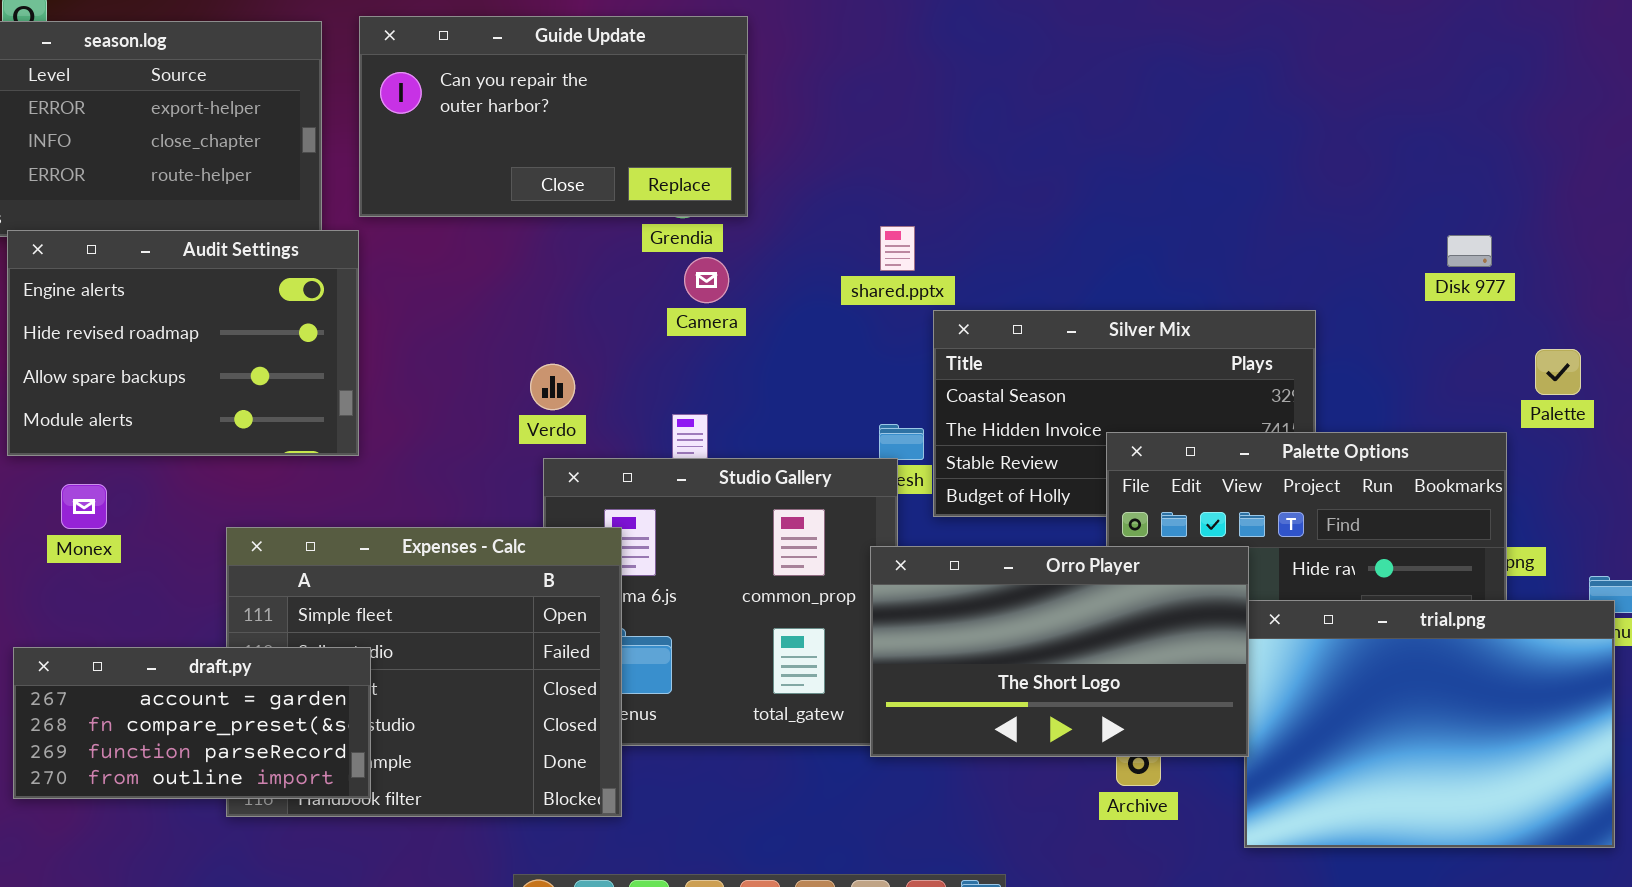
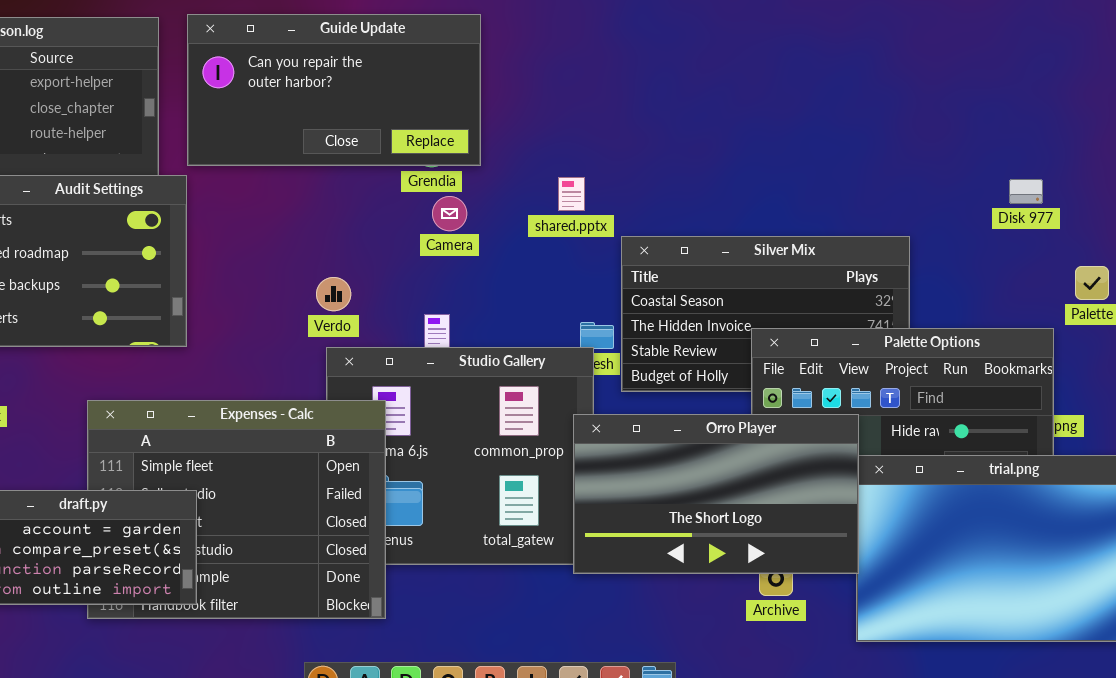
shared.pptx: [880,226,915,271] -> [558,177,585,211], moved

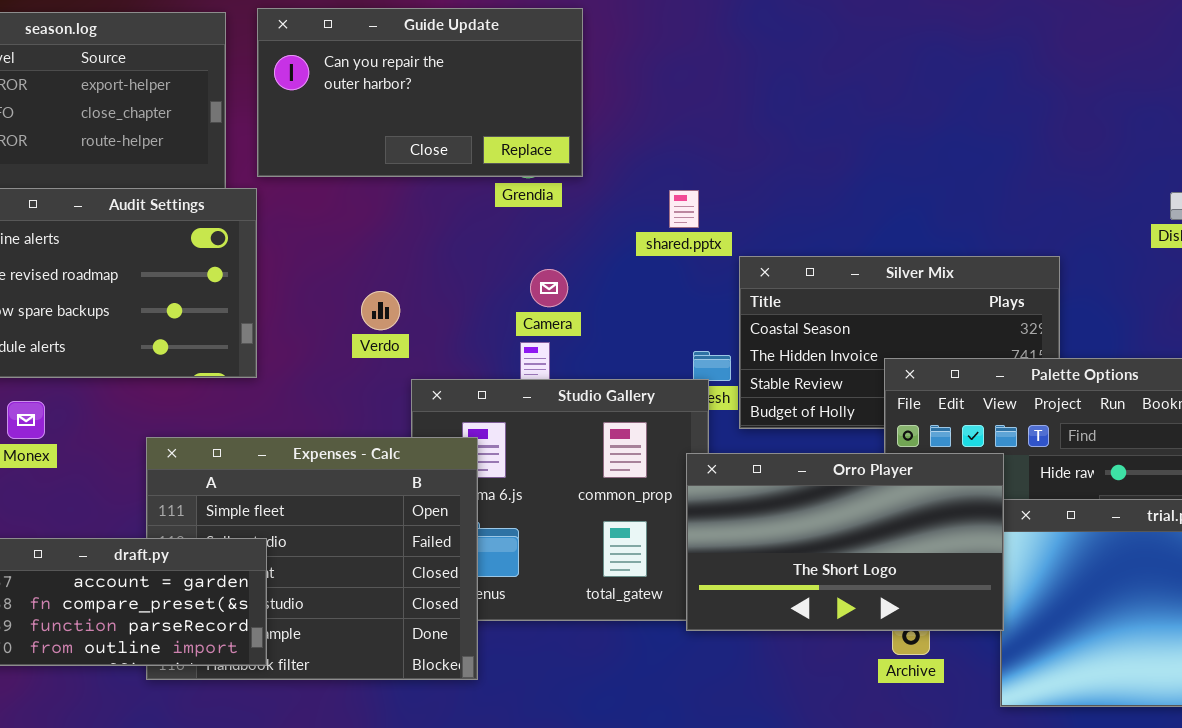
Camera: [432,196,467,231] -> [530,269,568,307], moved
Verdo: [316,277,351,311] -> [361,291,400,330], moved

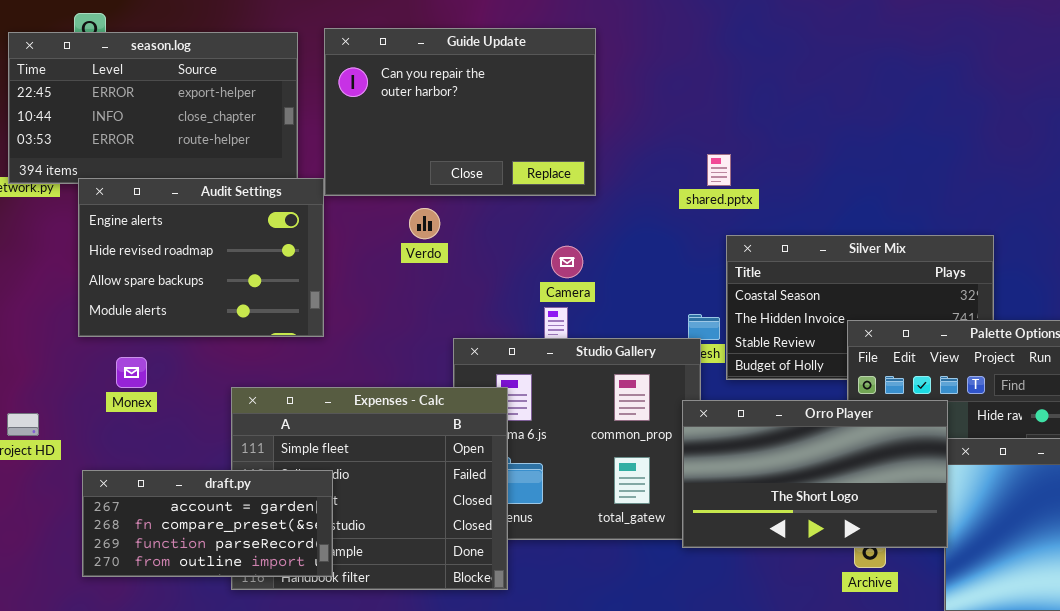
Guide Update: [257,8,583,177] -> [324,28,596,196], resized
shared.pptx: [669,190,699,228] -> [707,154,731,186], moved
Verdo: [361,291,400,330] -> [409,208,440,239], moved

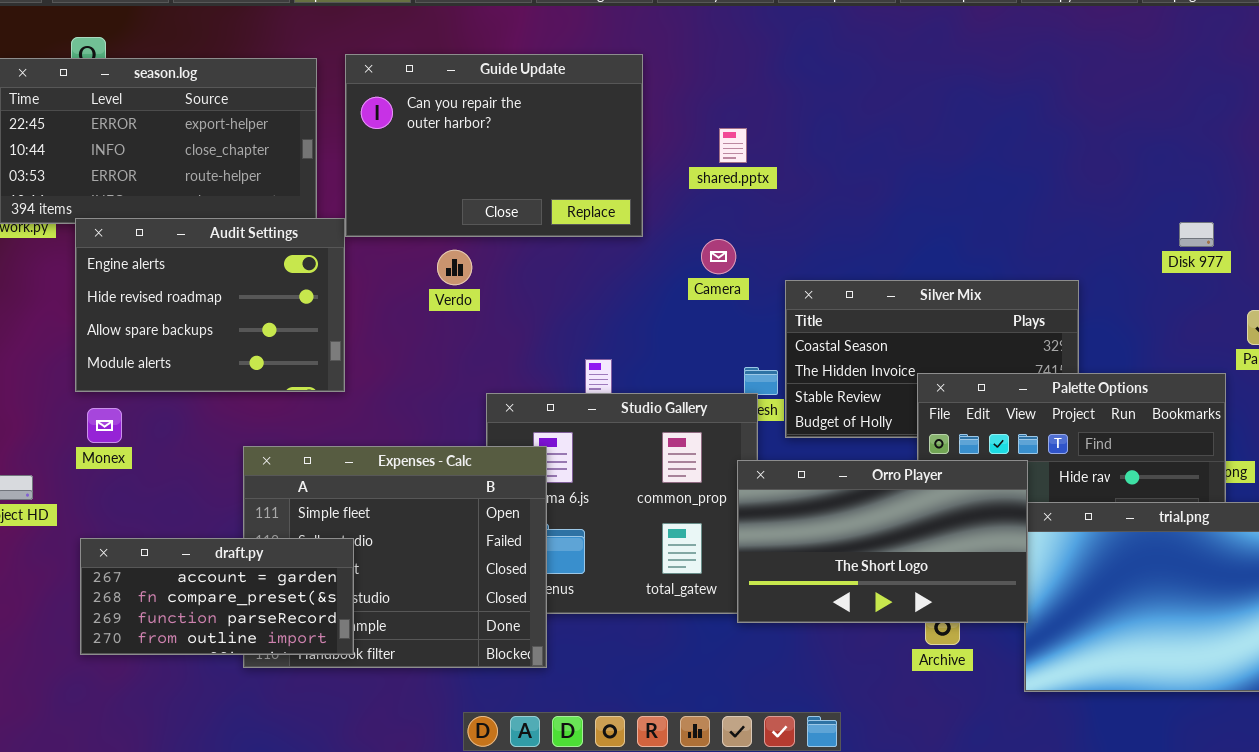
shared.pptx: [707,154,731,186] -> [719,128,747,163], moved
Camera: [551,246,583,278] -> [701,239,736,274], moved
Monex: [116,357,147,388] -> [87,408,122,443], moved

